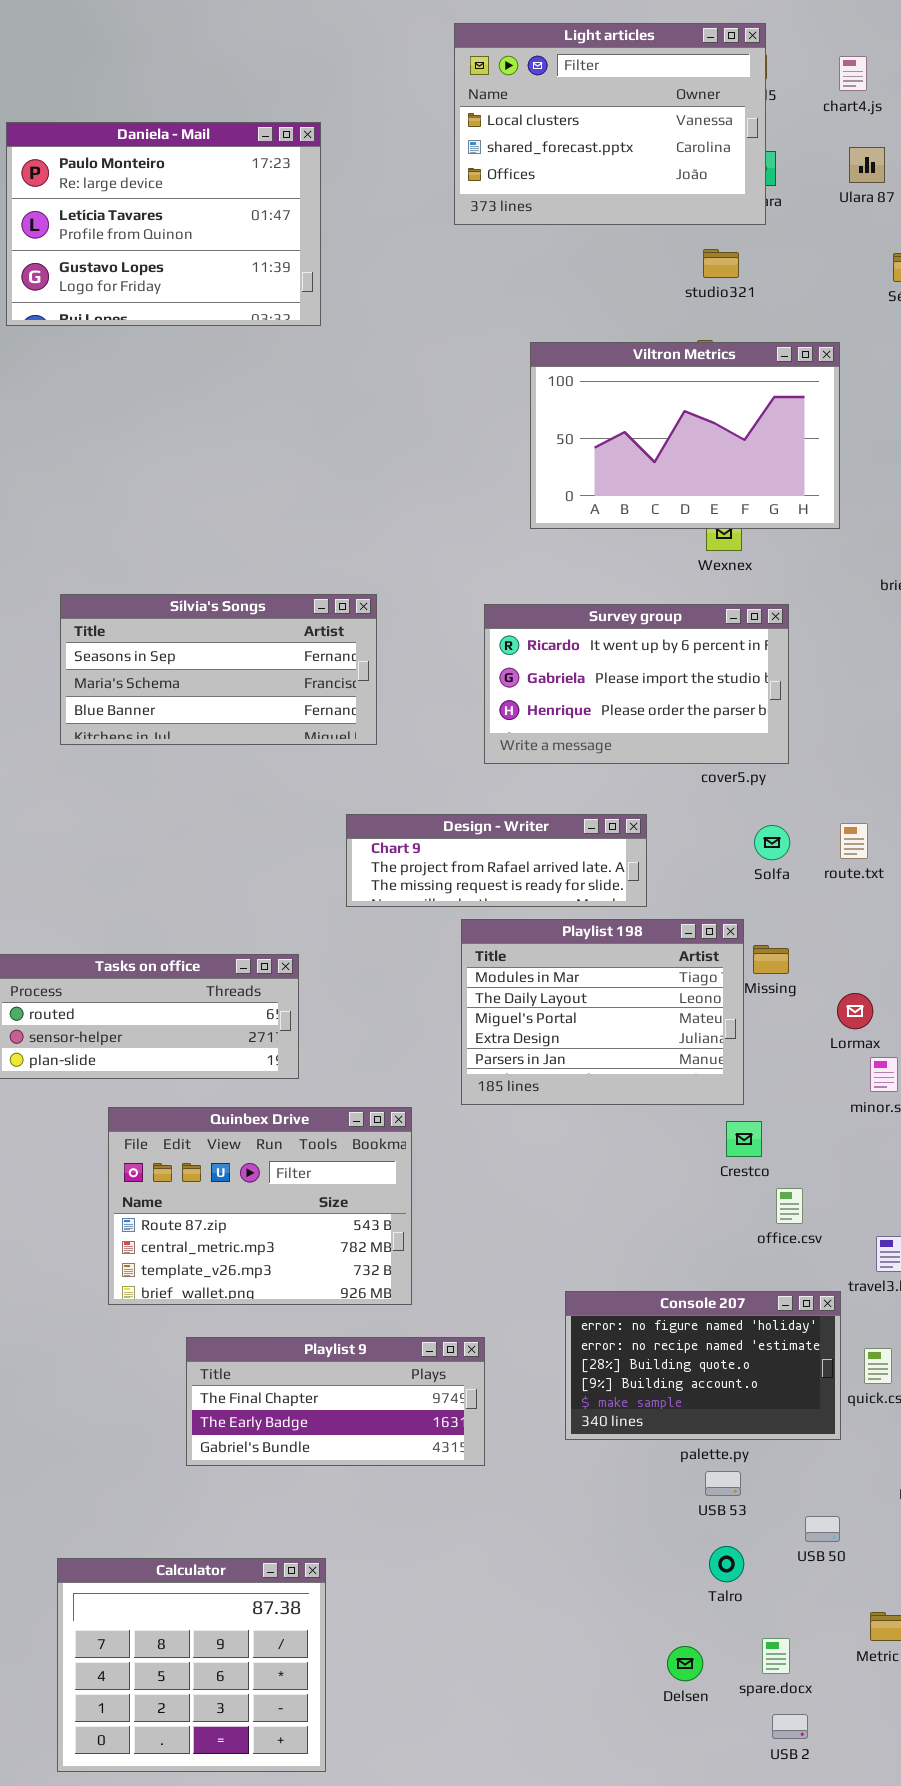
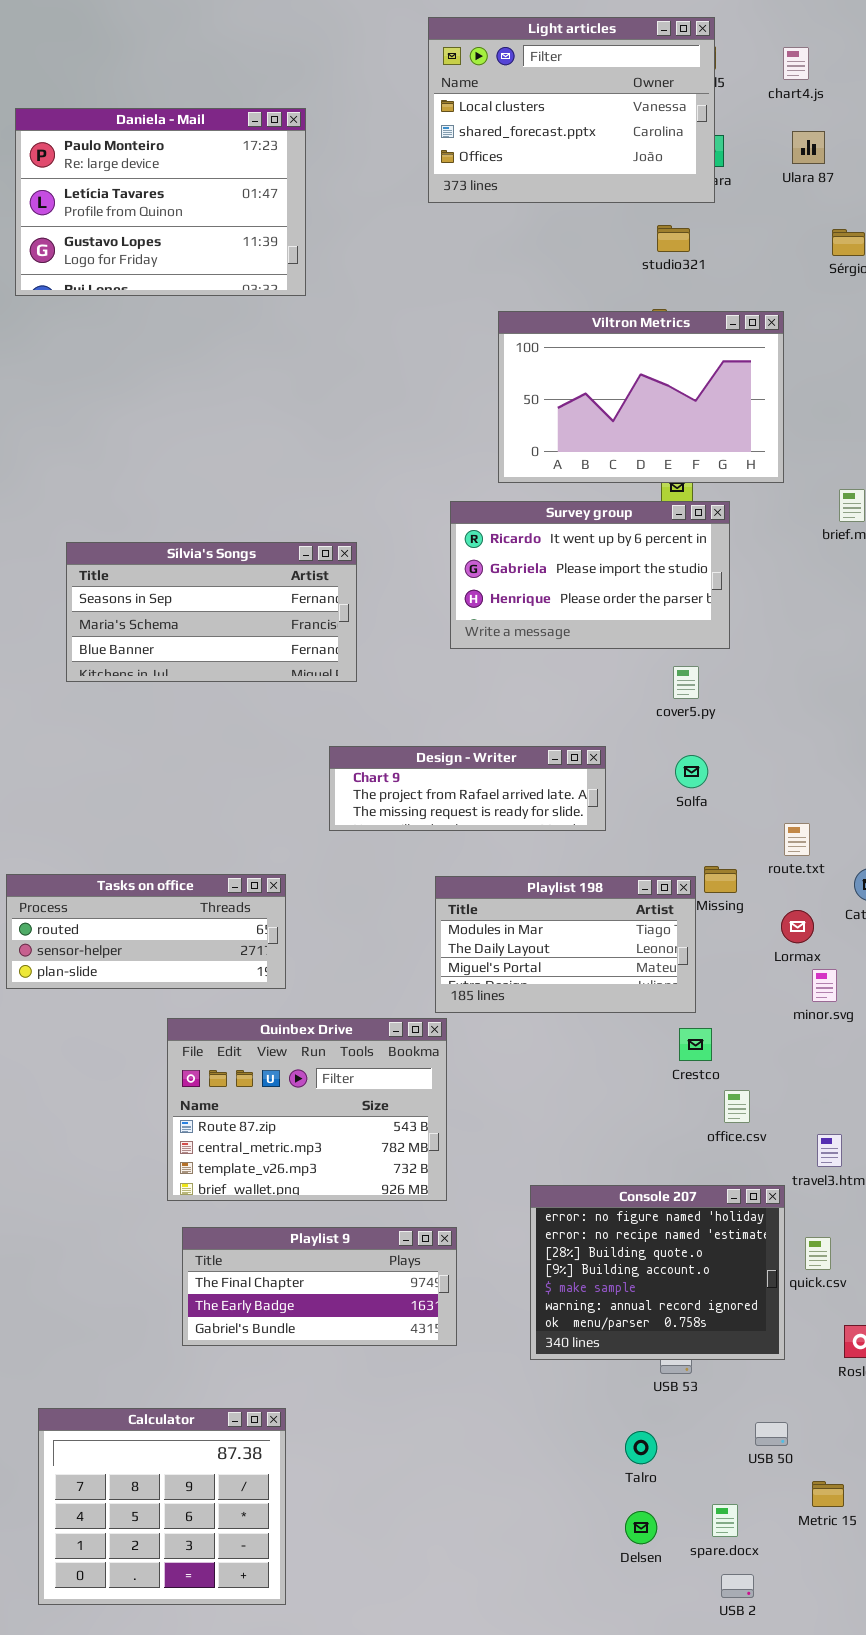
Survey group: [484,604,789,764] -> [450,501,730,649], moved
route.txt: [840,823,868,859] -> [784,823,810,856], moved
Solfa: [754,825,790,860] -> [675,755,708,788], moved
Playlist 198: [461,919,744,1105] -> [435,876,696,1013], resized
Quinbex Drive: [108,1107,412,1305] -> [167,1018,447,1201], moved
Console 207: [565,1291,841,1440] -> [530,1185,785,1360], resized
USB 50: [805,1516,840,1542] -> [755,1422,788,1446], moved
Talro: [709,1546,744,1582] -> [625,1431,657,1464], moved
Calculator: [57,1558,326,1772] -> [38,1408,286,1605], moved

